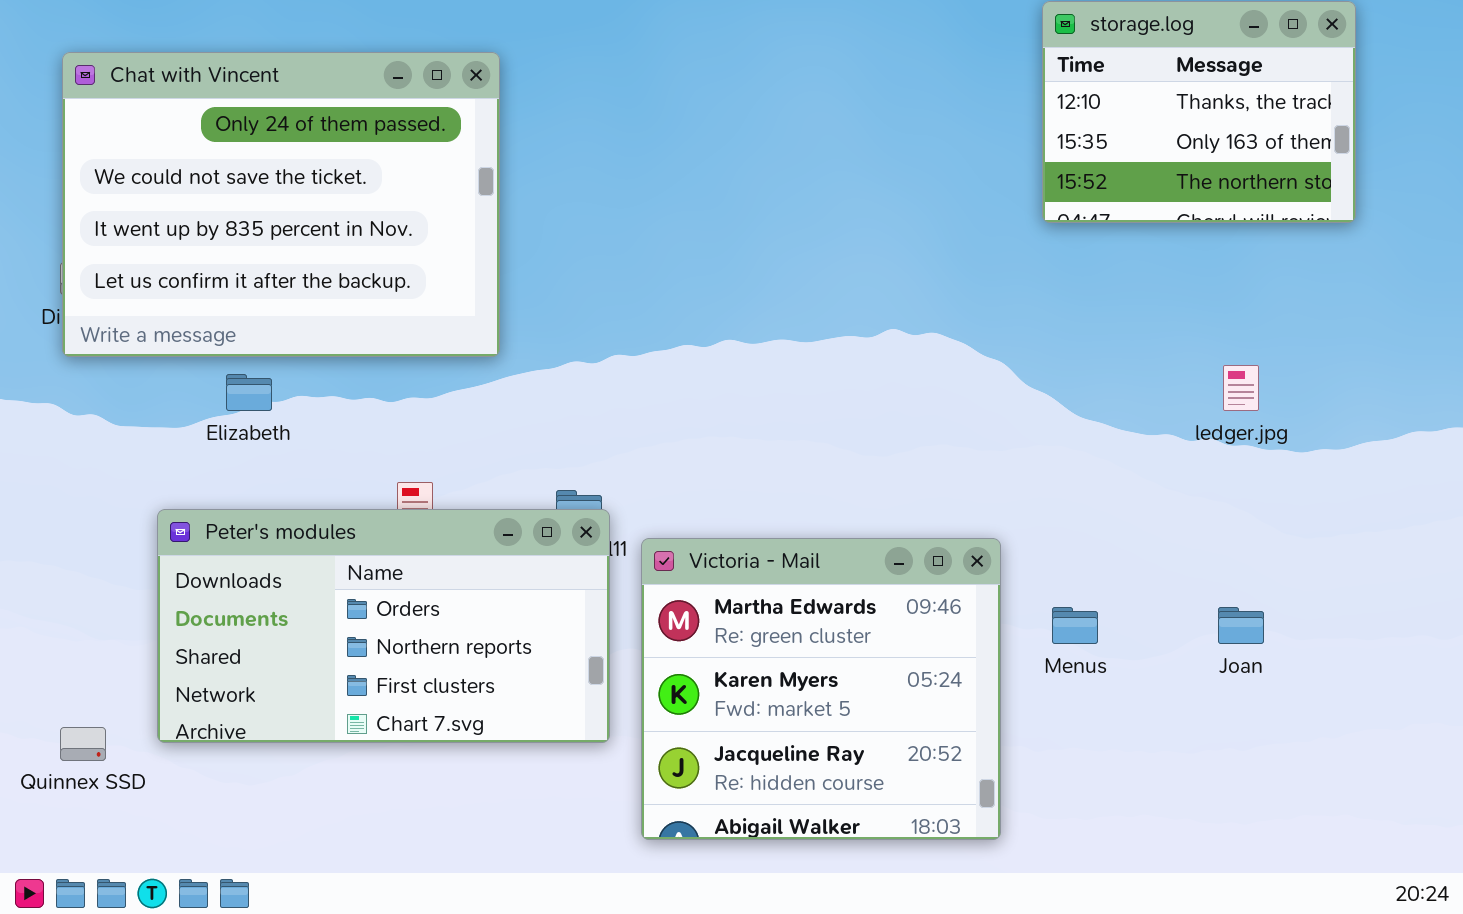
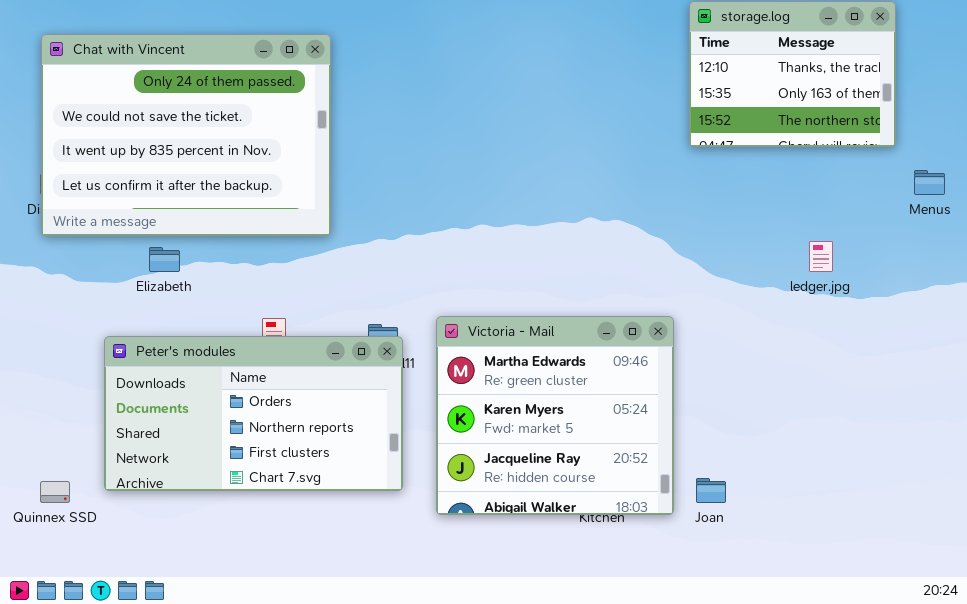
Victoria - Mail: [641,538,1001,840] -> [436,316,674,515], moved
Menus: [1052,607,1098,644] -> [914,170,945,195], moved
Joan: [1218,607,1264,644] -> [696,478,726,503], moved

